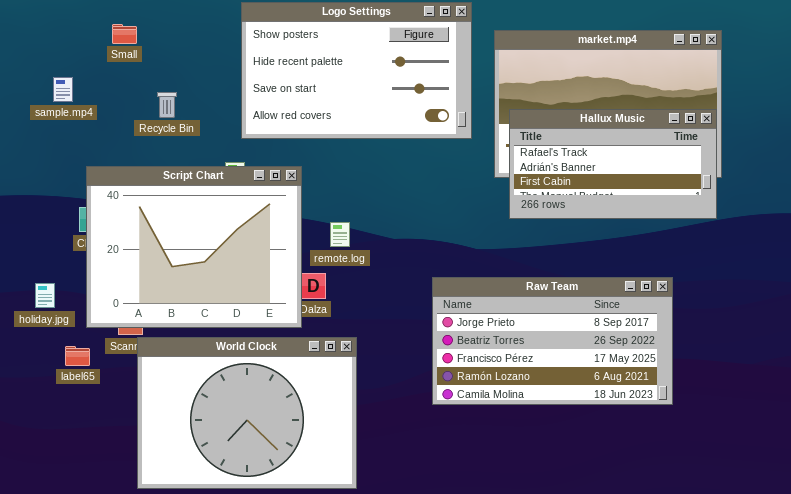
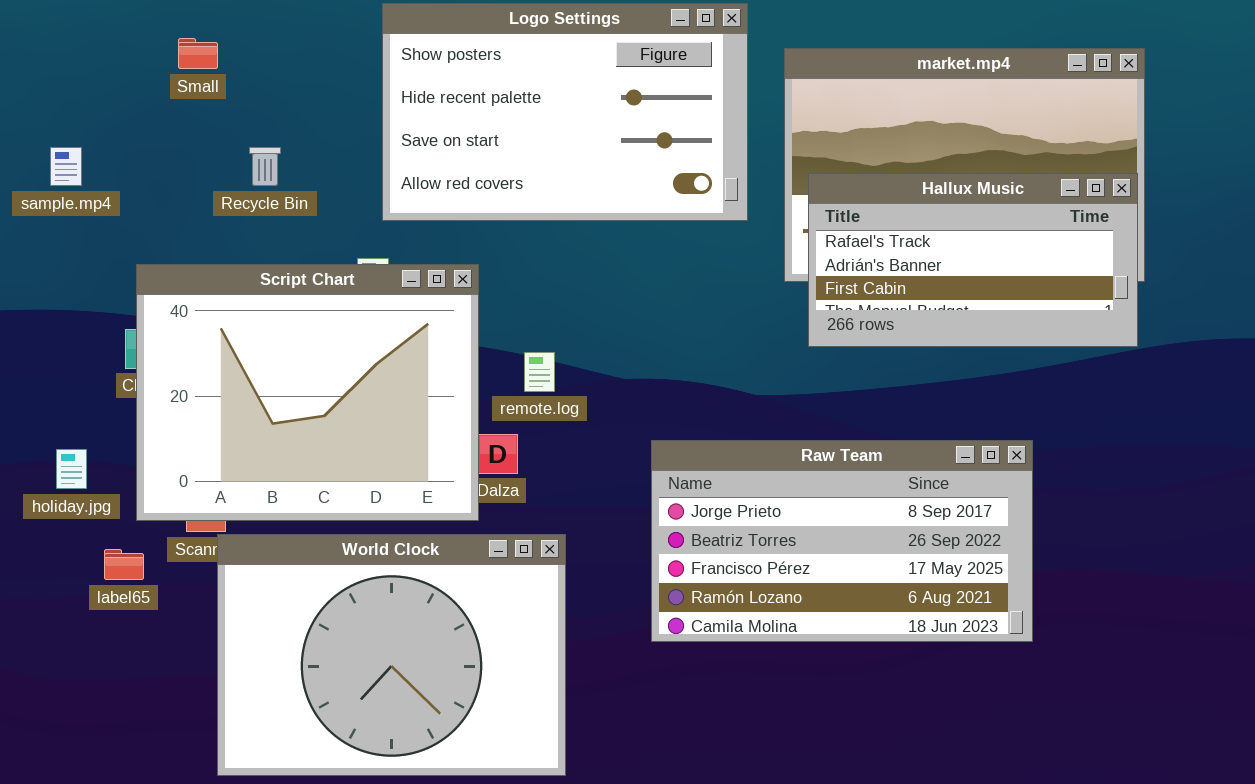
sample.mp4: [53,77,73,102] -> [50,147,82,186], moved
Raw Team: [432,277,673,405] -> [651,440,1033,642], moved

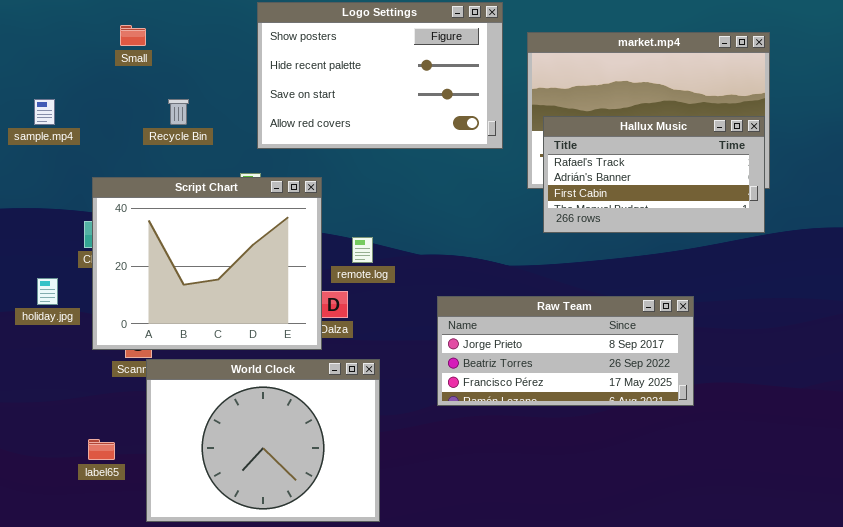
Raw Team: [651,440,1033,642] -> [437,296,694,406], resized
holiday.jpg: [56,449,87,489] -> [37,278,58,305], moved
label65: [104,549,144,580] -> [88,439,115,460], moved

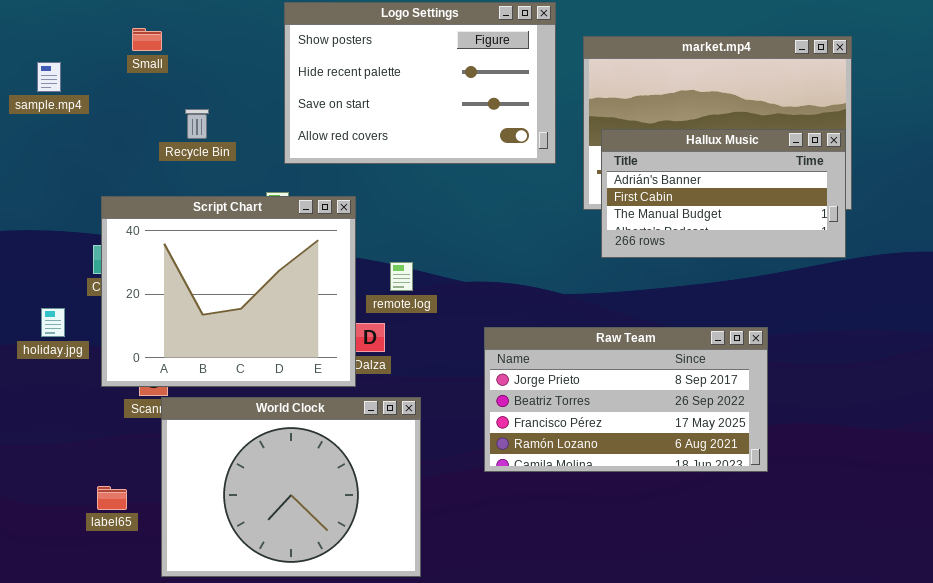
sample.mp4: [34,99,55,125] -> [37,62,61,92], moved
Hallux Music: [543,116,765,233] -> [601,129,846,258], scrolled down 1 row
Raw Team: [437,296,694,406] -> [484,327,768,472], resized

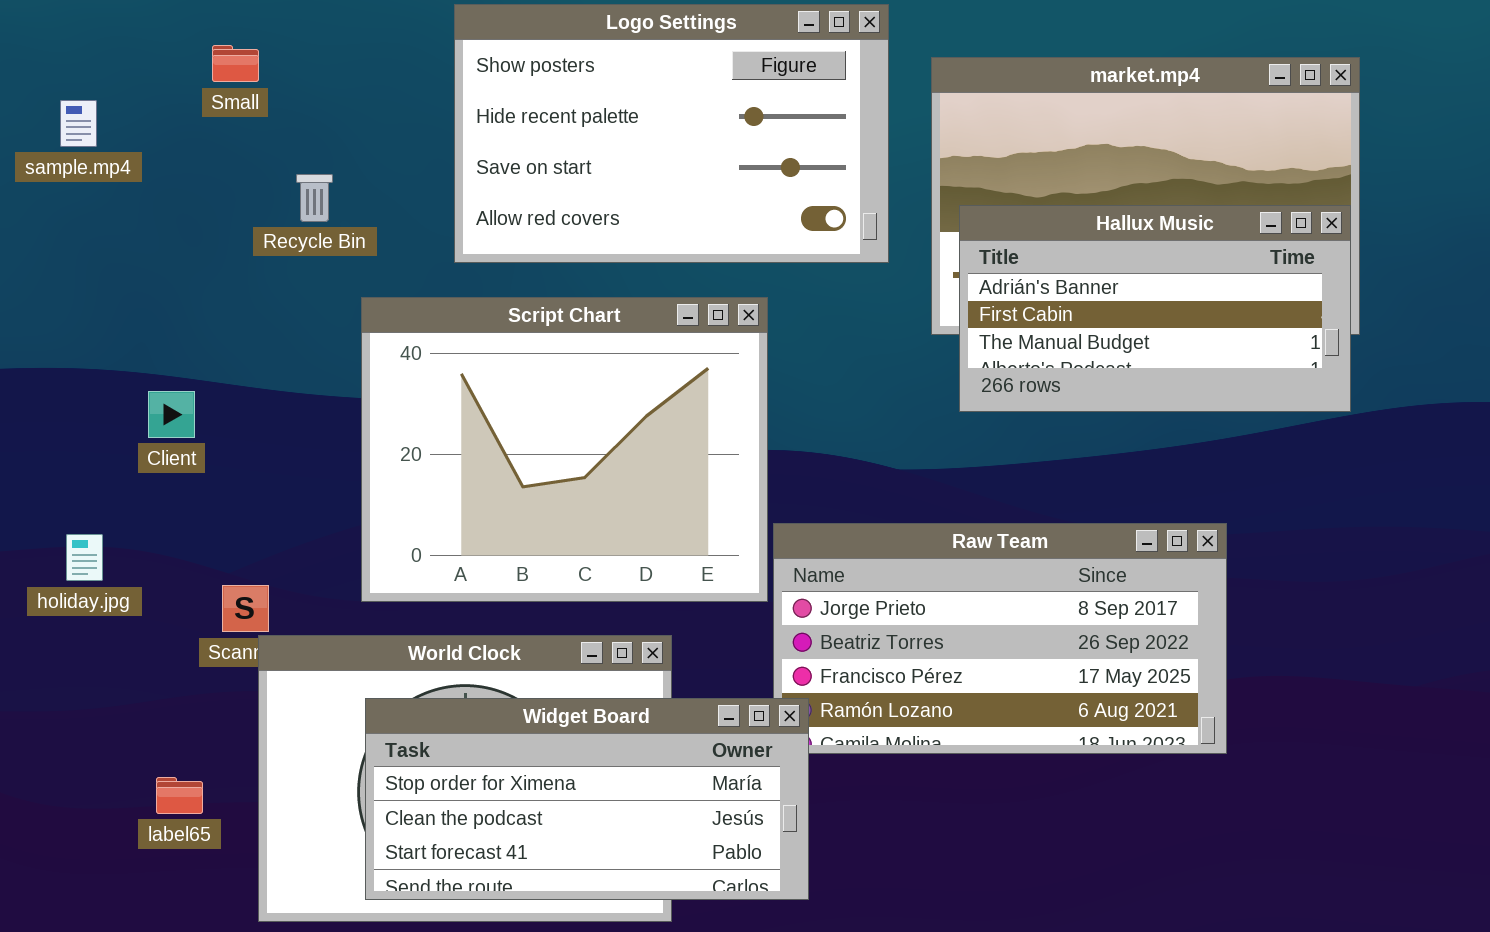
Script Chart: [101,196,356,387] -> [361,297,768,602], moved
holiday.jpg: [41,308,65,337] -> [66,534,103,581], moved
Widget Board: none -> [365,698,809,900], opened

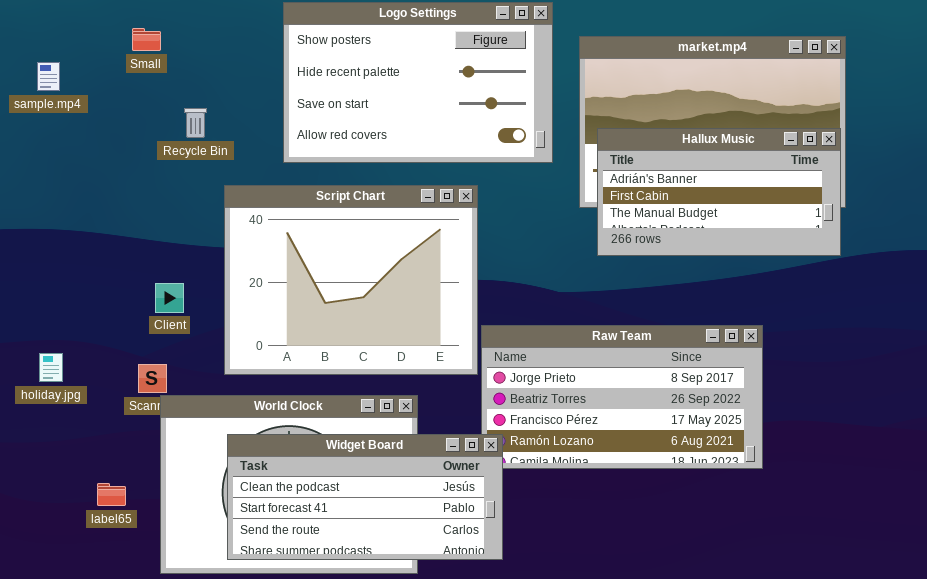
Client: [148,391,195,438] -> [155,283,184,313], moved
holiday.jpg: [66,534,103,581] -> [39,353,63,382], moved
Widget Board: [365,698,809,900] -> [227,434,503,560], scrolled down 1 row

